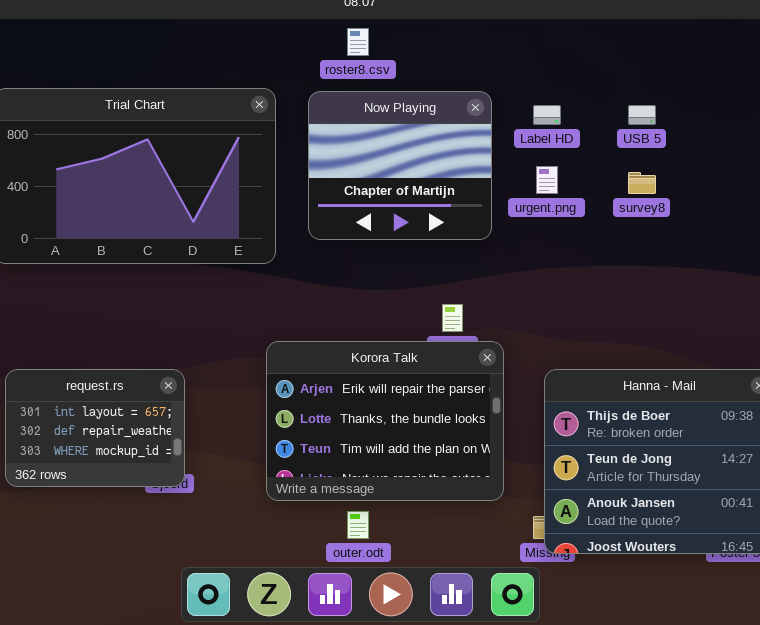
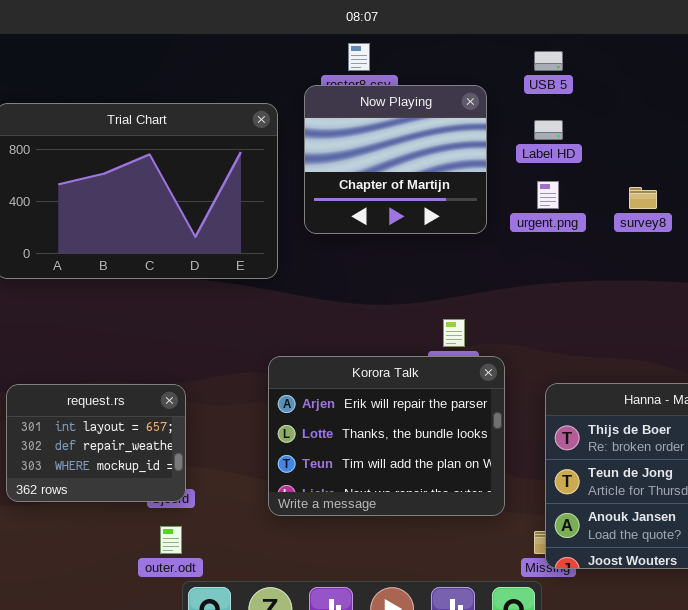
Now Playing: [308,91,492,240] -> [304,85,487,234], moved
USB 5: [628,105,656,125] -> [534,51,563,71], moved
outer.odt: [347,511,369,539] -> [160,526,182,554], moved

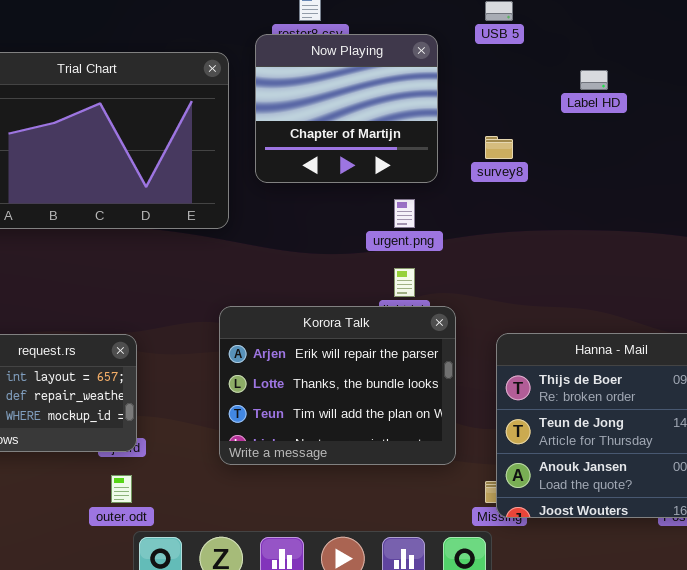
Label HD: [534,120,563,140] -> [580,70,608,90], moved
urgent.png: [537,181,559,209] -> [394,199,415,228], moved
survey8: [629,187,657,209] -> [485,136,513,159], moved

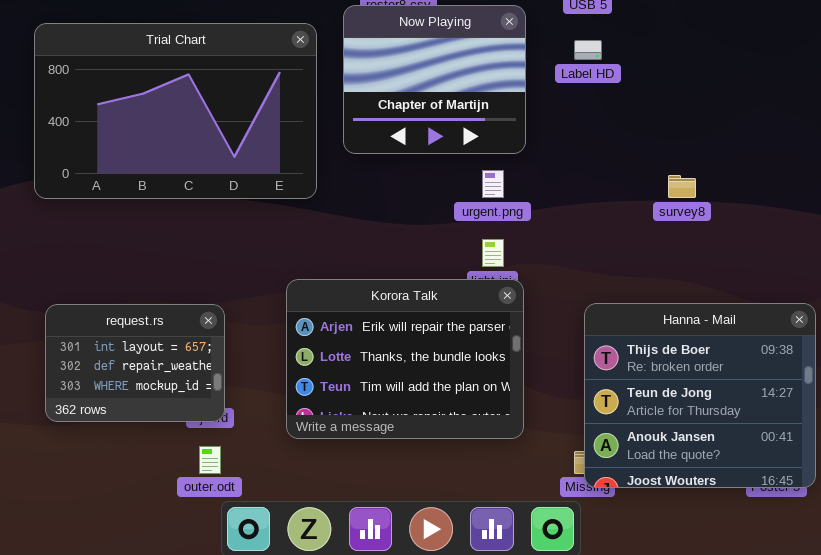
Label HD: [580,70,608,90] -> [574,40,602,60], moved
survey8: [485,136,513,159] -> [668,175,696,198], moved
Korora Talk: [219,306,456,465] -> [286,279,524,439], moved

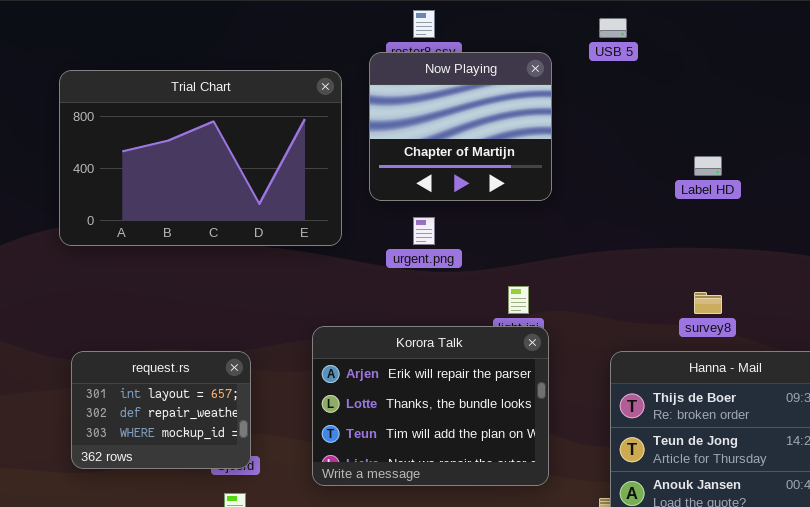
Label HD: [574,40,602,60] -> [694,156,722,176], moved
urgent.png: [482,170,504,198] -> [413,217,435,245], moved
survey8: [668,175,696,198] -> [694,292,722,314], moved

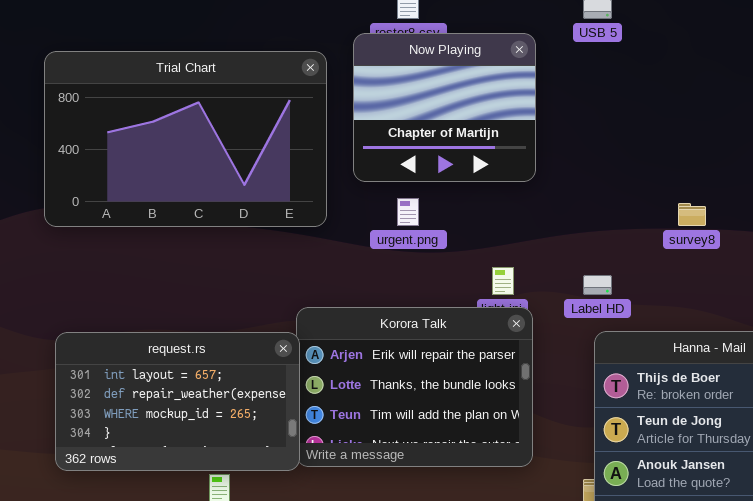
Label HD: [694,156,722,176] -> [583,275,612,295], moved
survey8: [694,292,722,314] -> [678,203,706,226], moved
request.rs: [71,351,251,469] -> [55,332,300,471], resized

